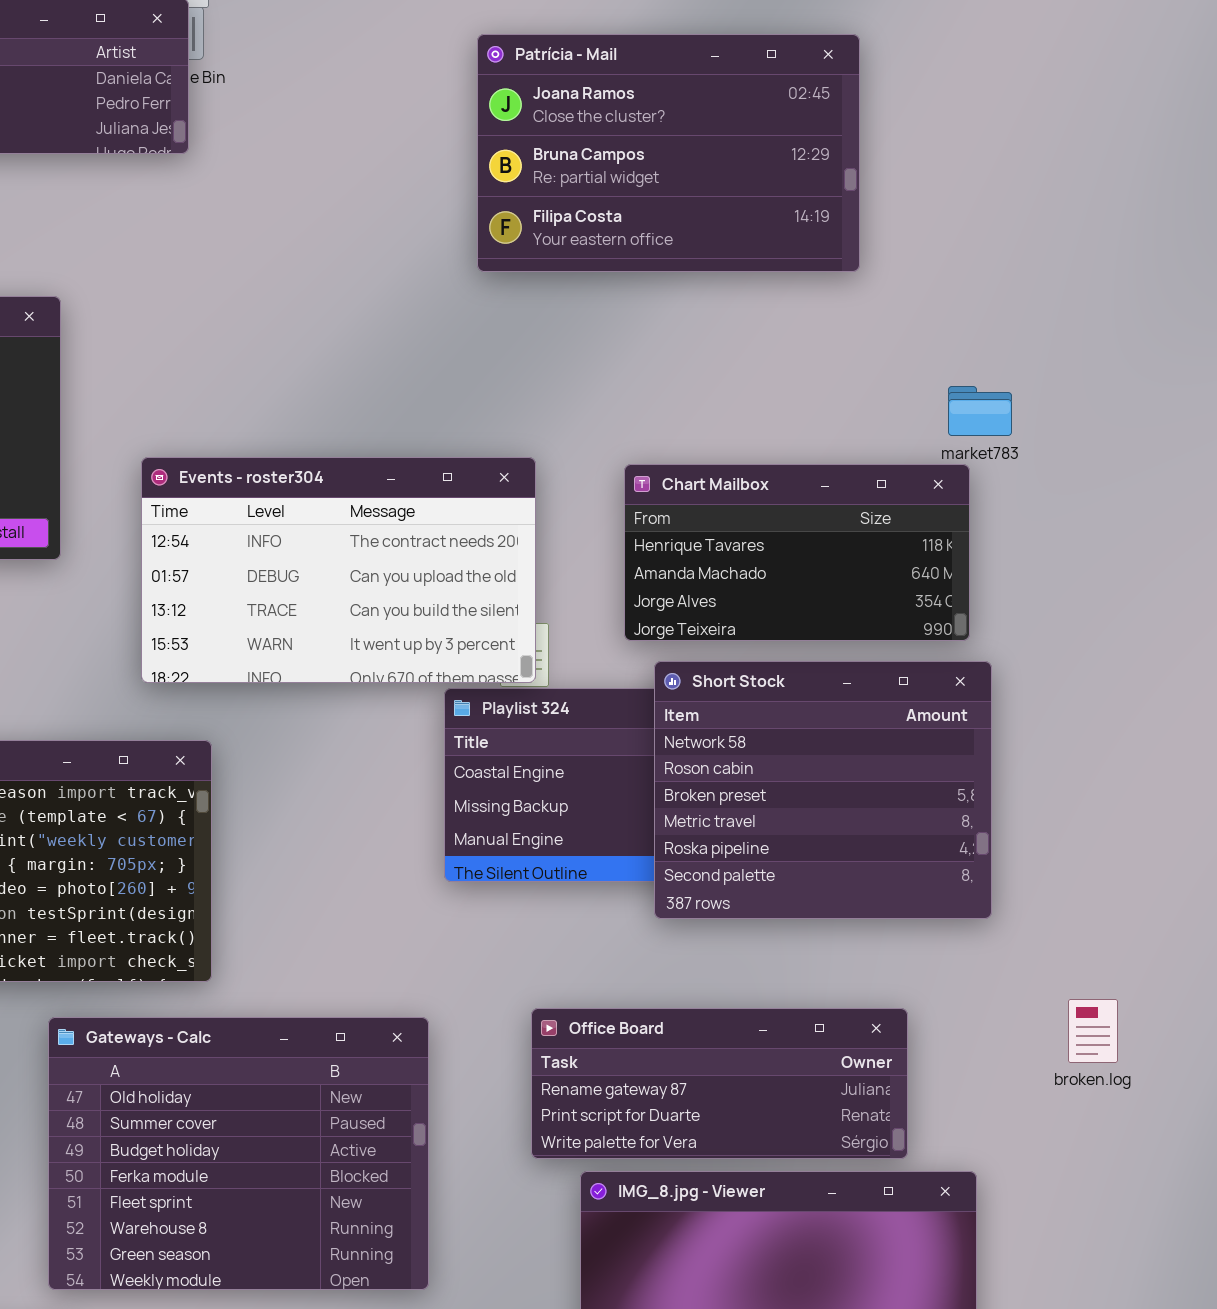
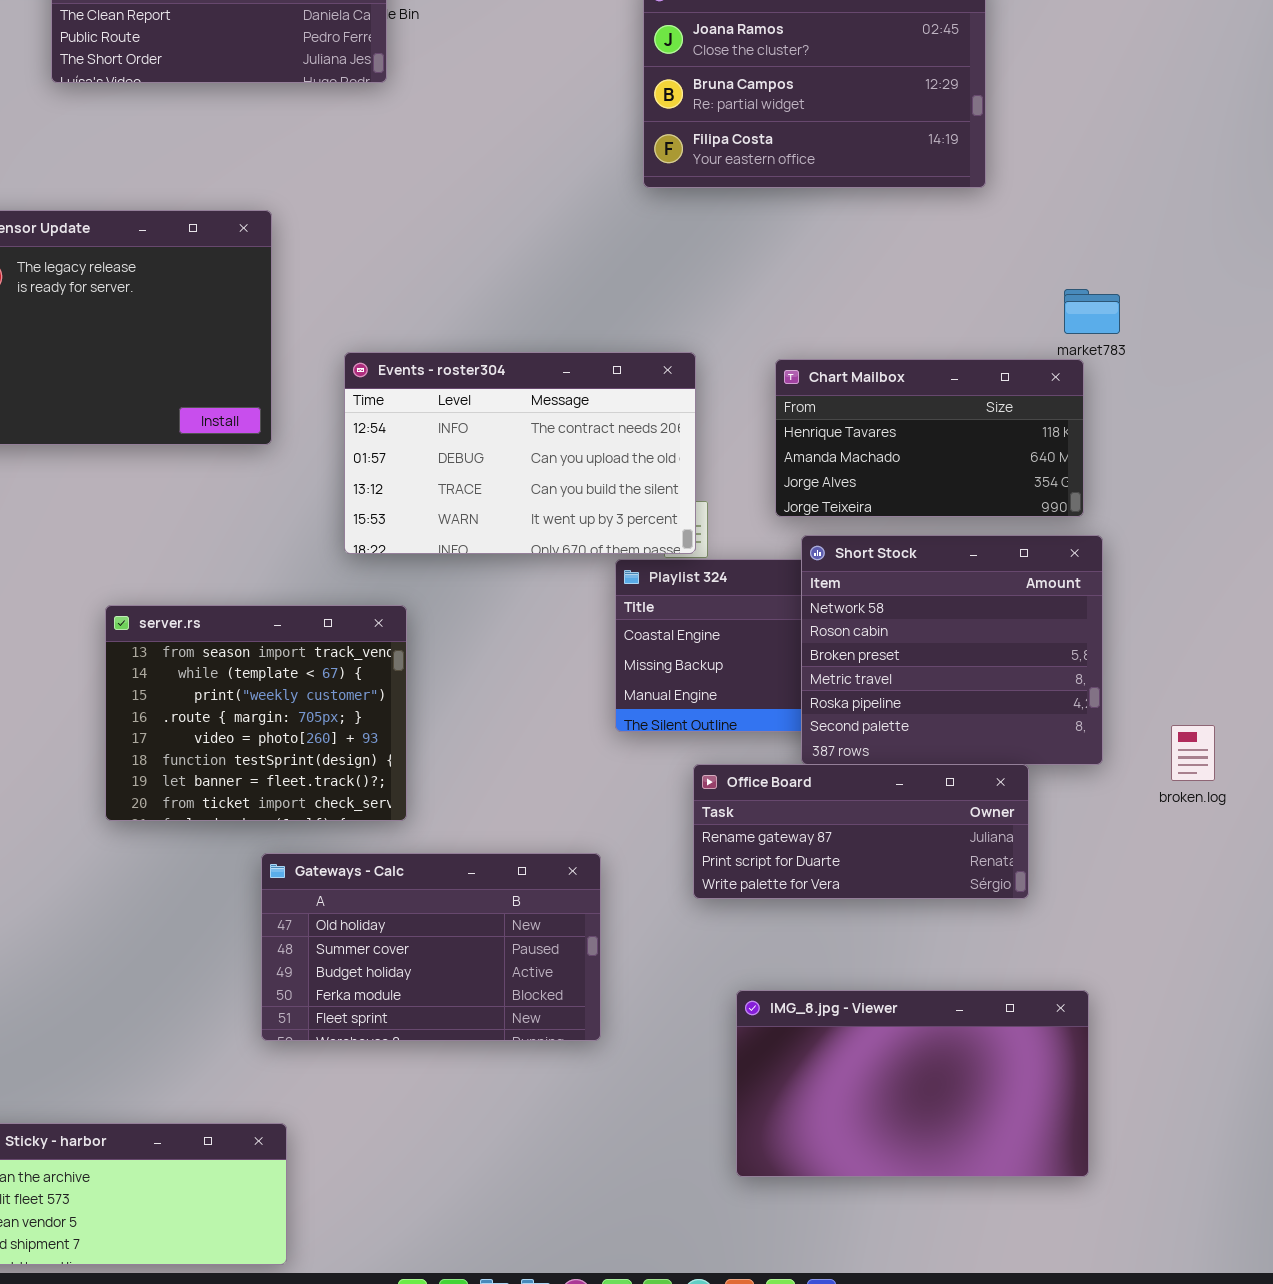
broken.log: [1068,999,1118,1063] -> [1171,725,1215,781], moved
Office Board: [531,1008,908,1159] -> [693,764,1029,899], moved
Gateways - Calc: [48,1017,429,1290] -> [261,853,601,1041], resized

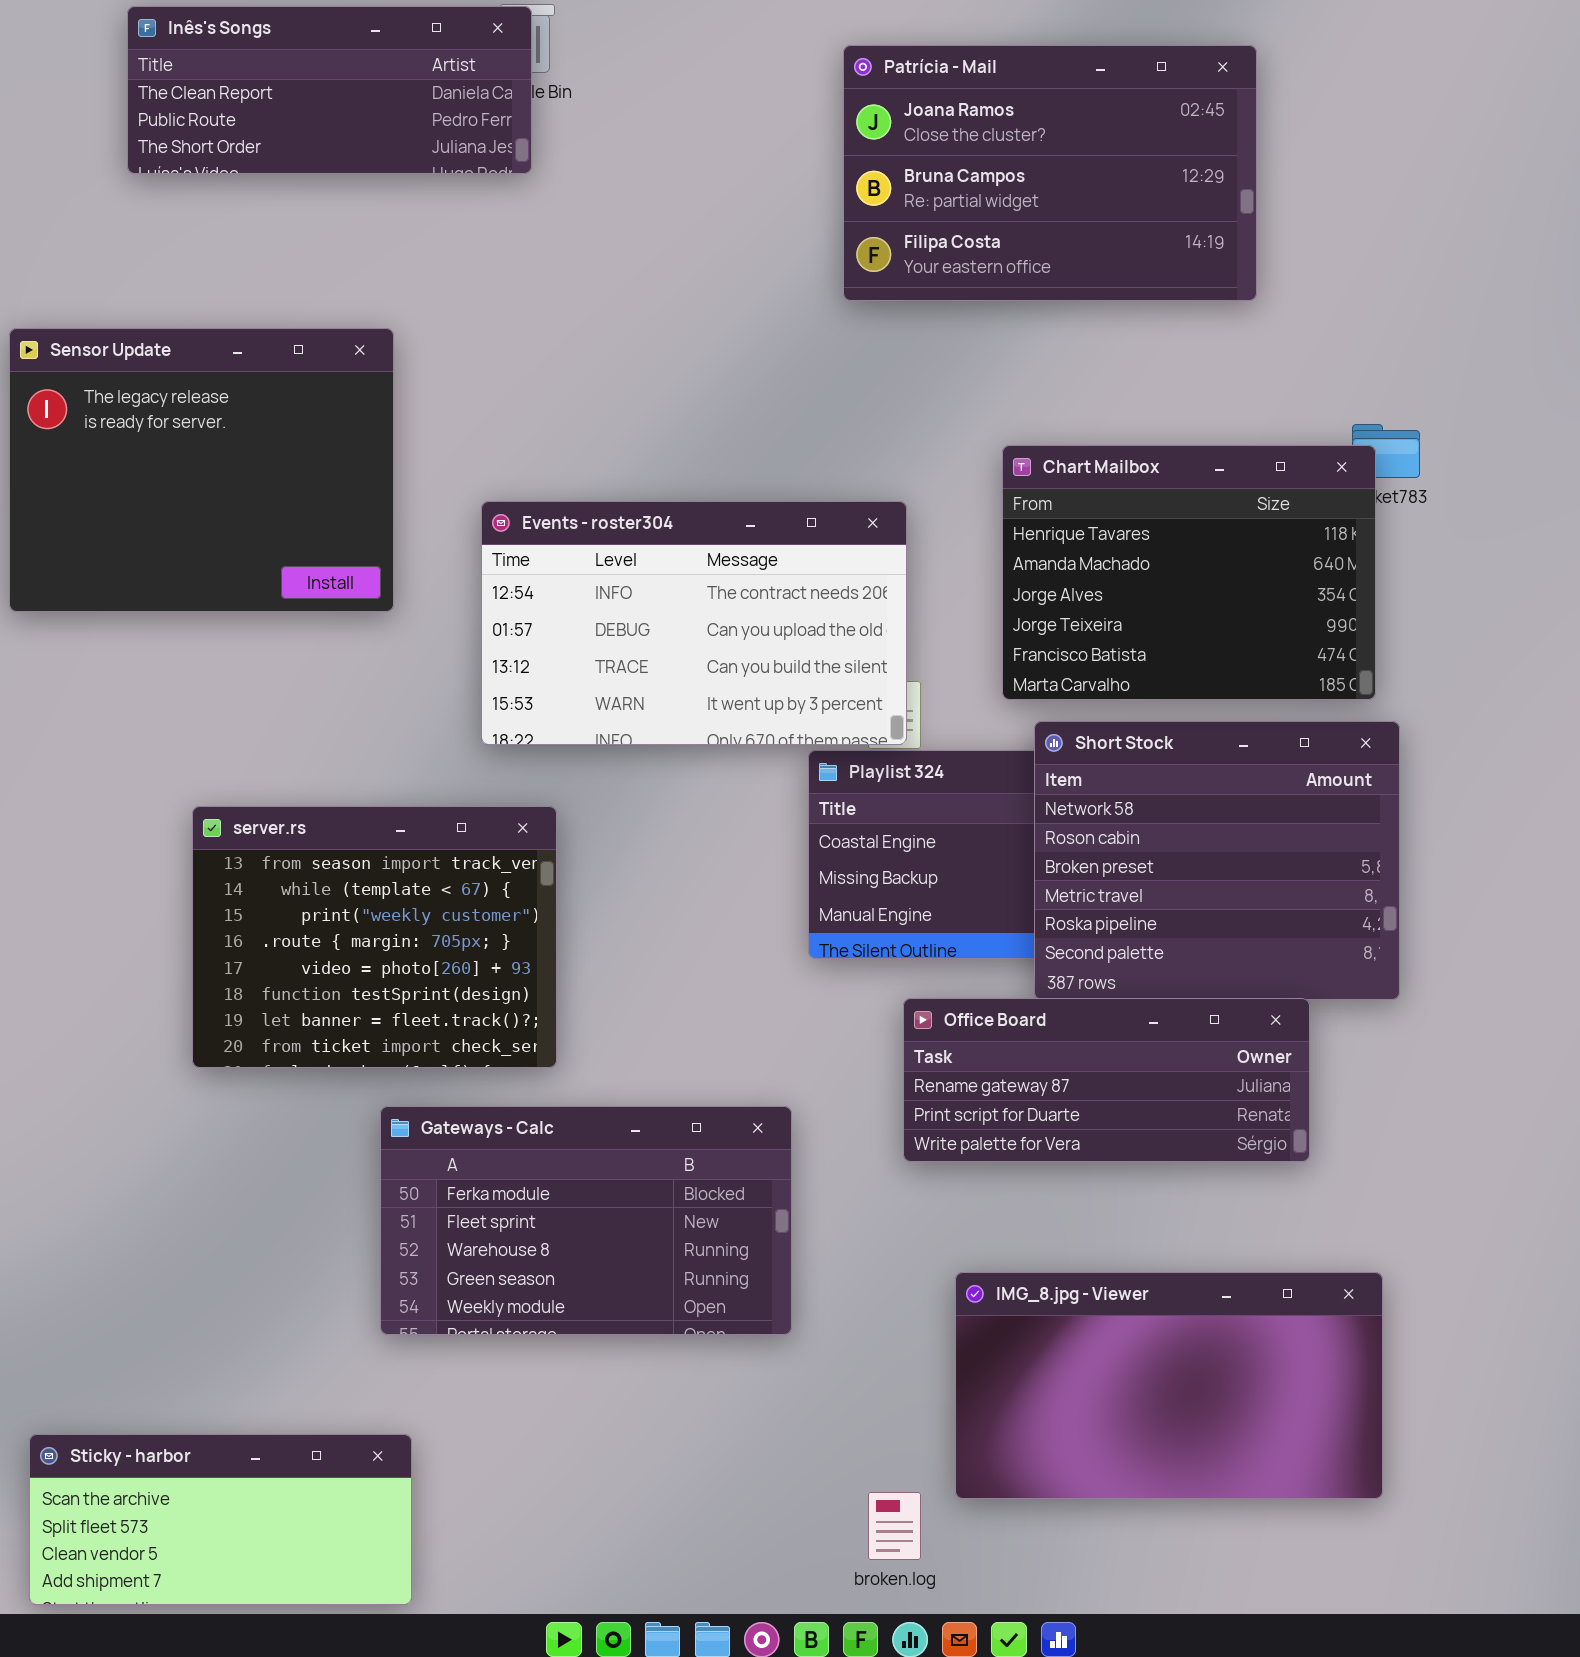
Chart Mailbox: [775,359,1084,517] -> [1002,445,1376,700], resized
broken.log: [1171,725,1215,781] -> [868,1492,921,1560], moved
Gateways - Calc: [261,853,601,1041] -> [380,1106,792,1335], scrolled down 3 rows

